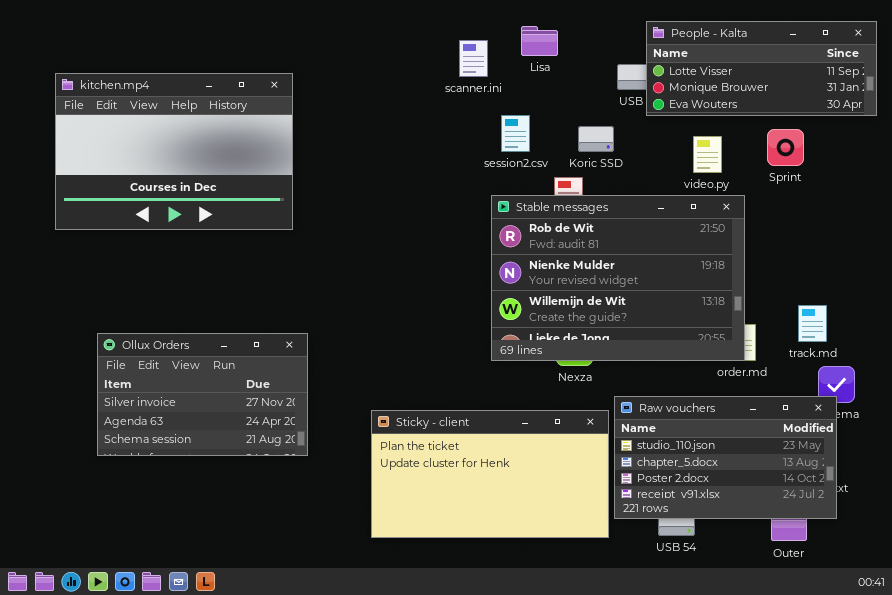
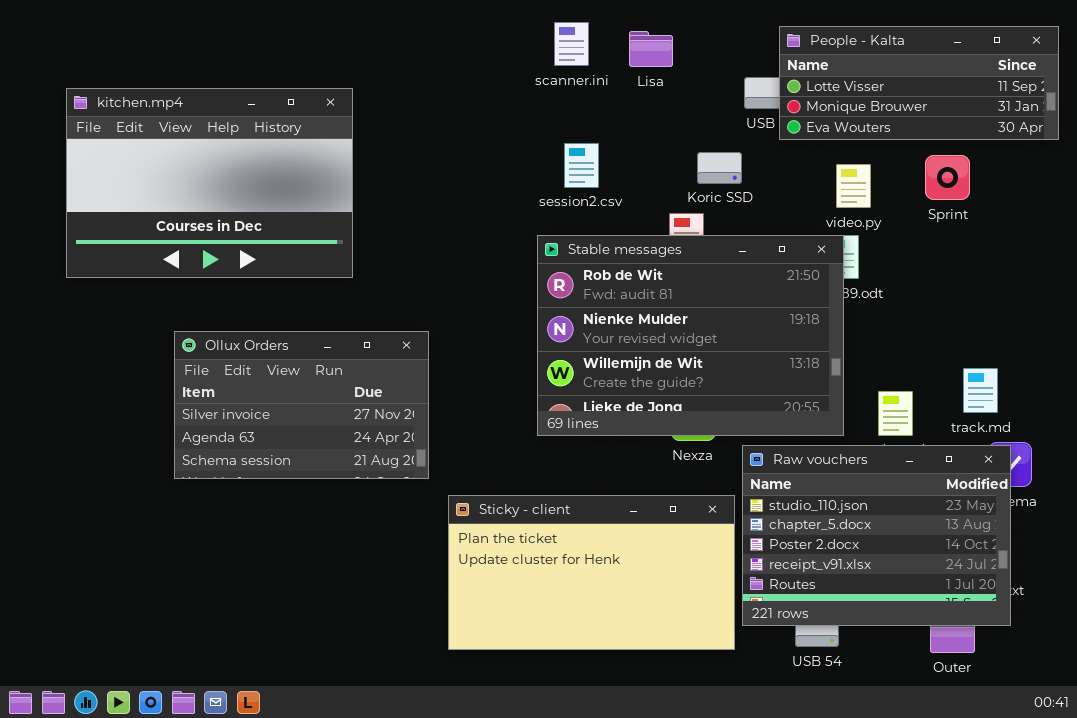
scanner.ini: [459,40,488,77] -> [554,22,589,66], moved
session2.csv: [501,115,530,152] -> [564,143,599,188], moved
Stable messages: [491,195,745,361] -> [537,235,844,436], moved
Ollux Orders: [97,333,308,456] -> [174,331,429,479], moved
Raw vouchers: [614,396,837,519] -> [742,445,1011,626], resized

